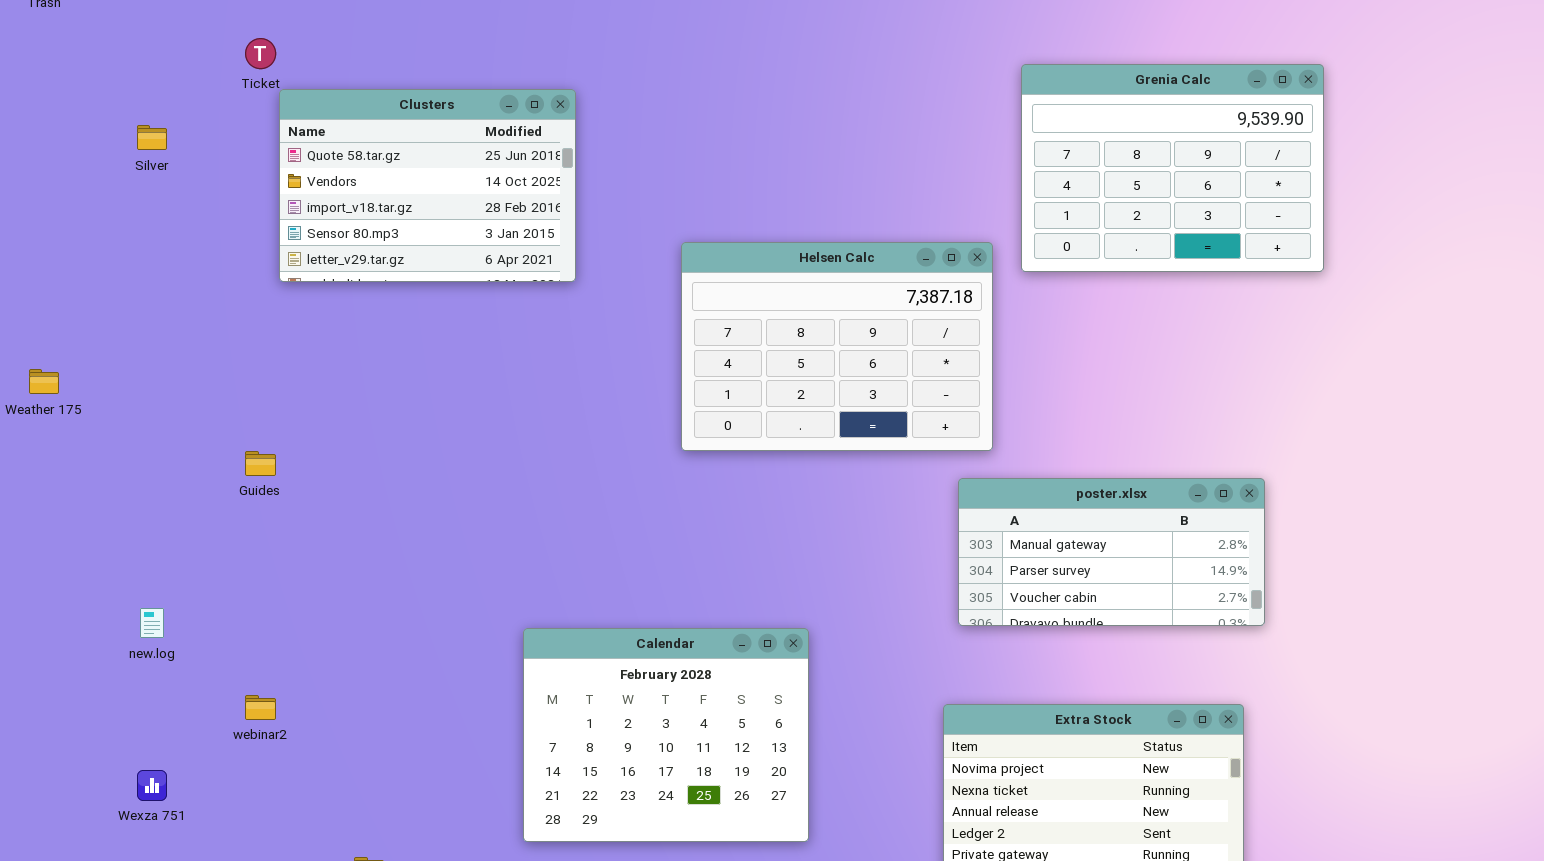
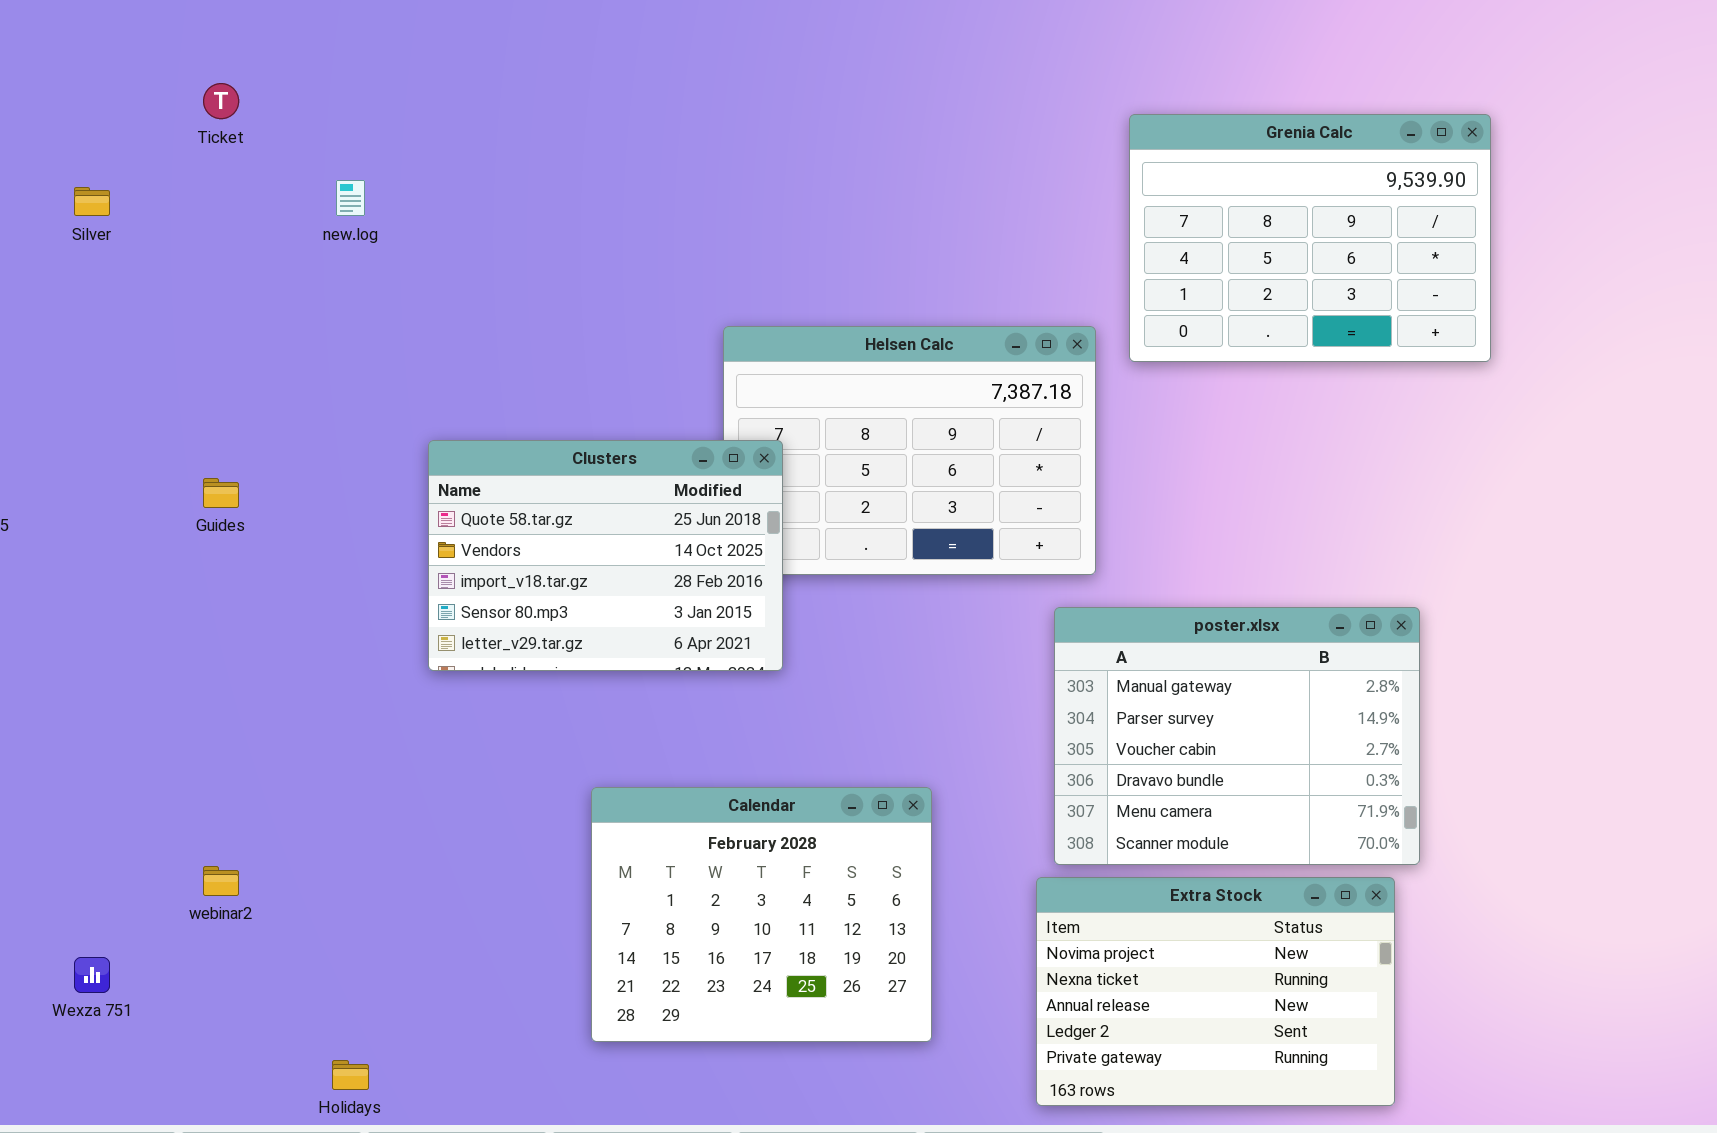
Clusters: [279,89,576,282] -> [428,440,783,671], moved
Guides: [245,451,276,476] -> [203,478,239,508], moved
poster.xlsx: [958,478,1265,626] -> [1054,607,1420,865], resized
new.log: [140,608,164,638] -> [336,180,365,216], moved
Calendar: [523,628,809,842] -> [591,787,932,1042], moved

